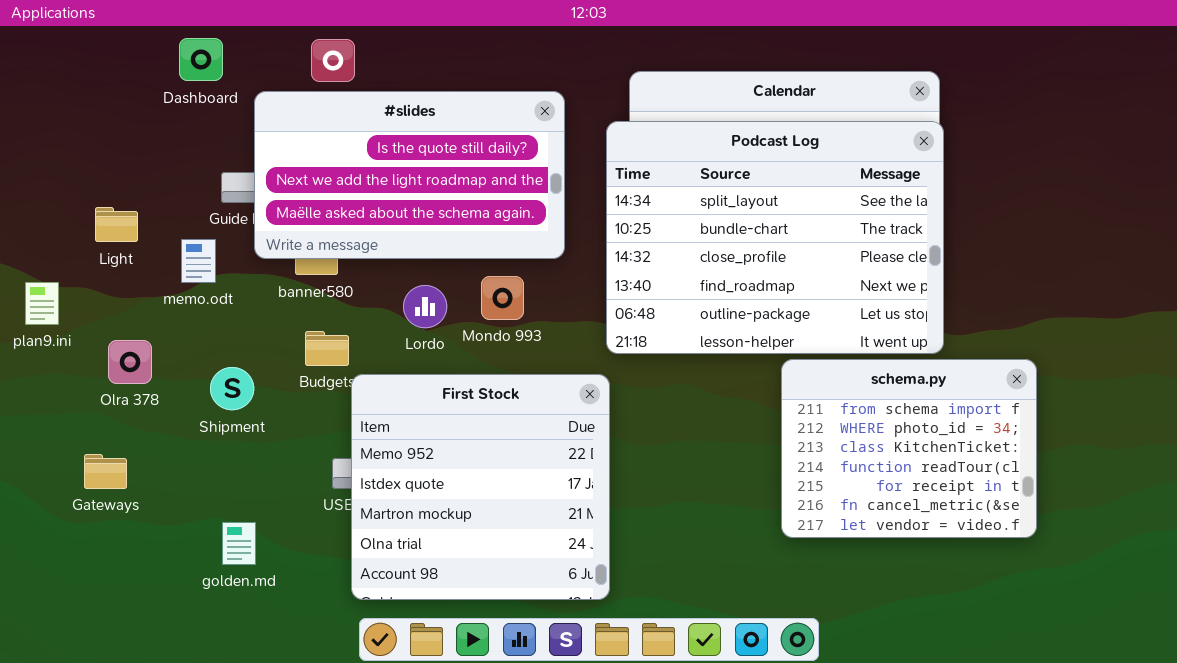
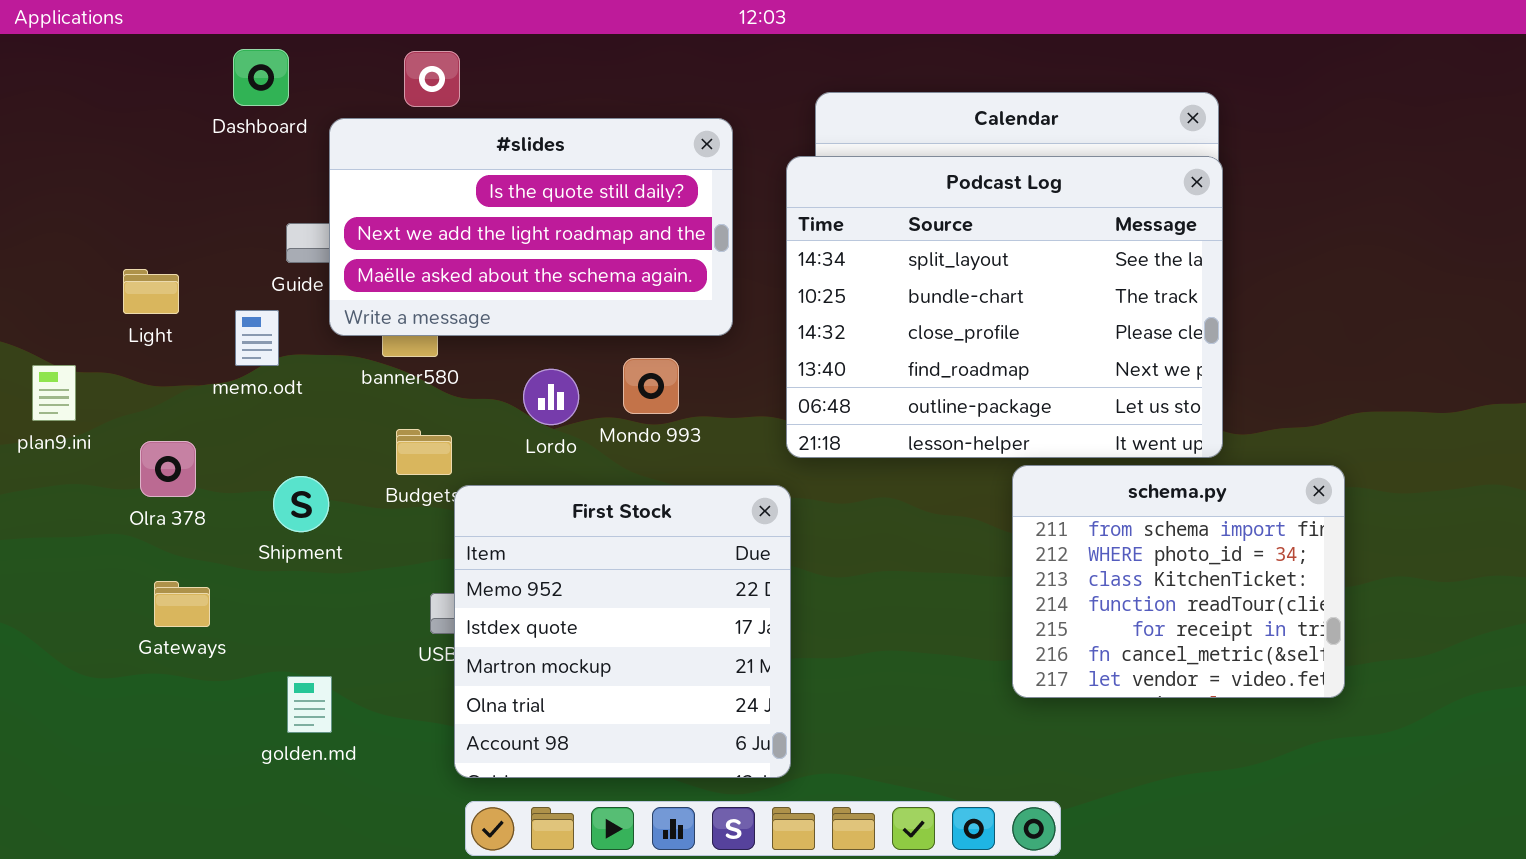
Gateways: [84,454,127,489] -> [154,581,210,627], moved

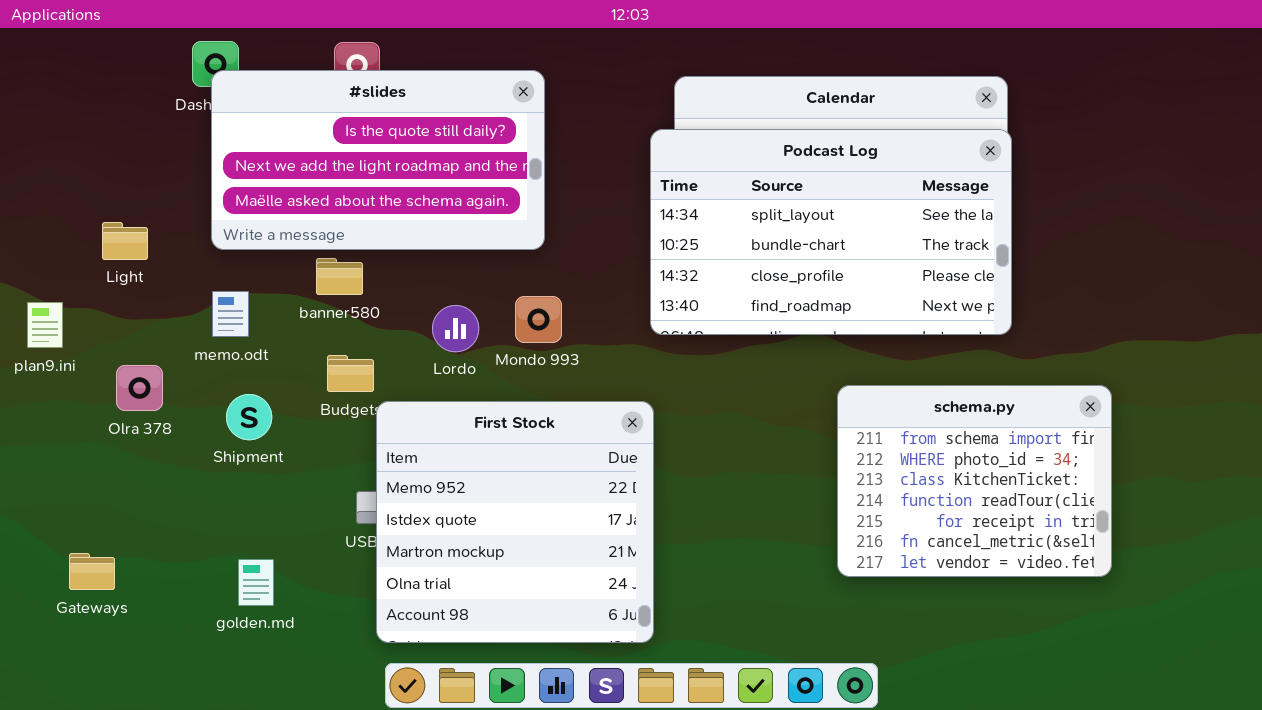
#slides: [329,118,733,336] -> [211,70,545,250], moved
Podcast Log: [786,156,1223,458] -> [650,129,1012,335], resized
memo.odt: [235,310,279,366] -> [212,291,249,337], moved
Gateways: [154,581,210,627] -> [69,553,115,590], moved

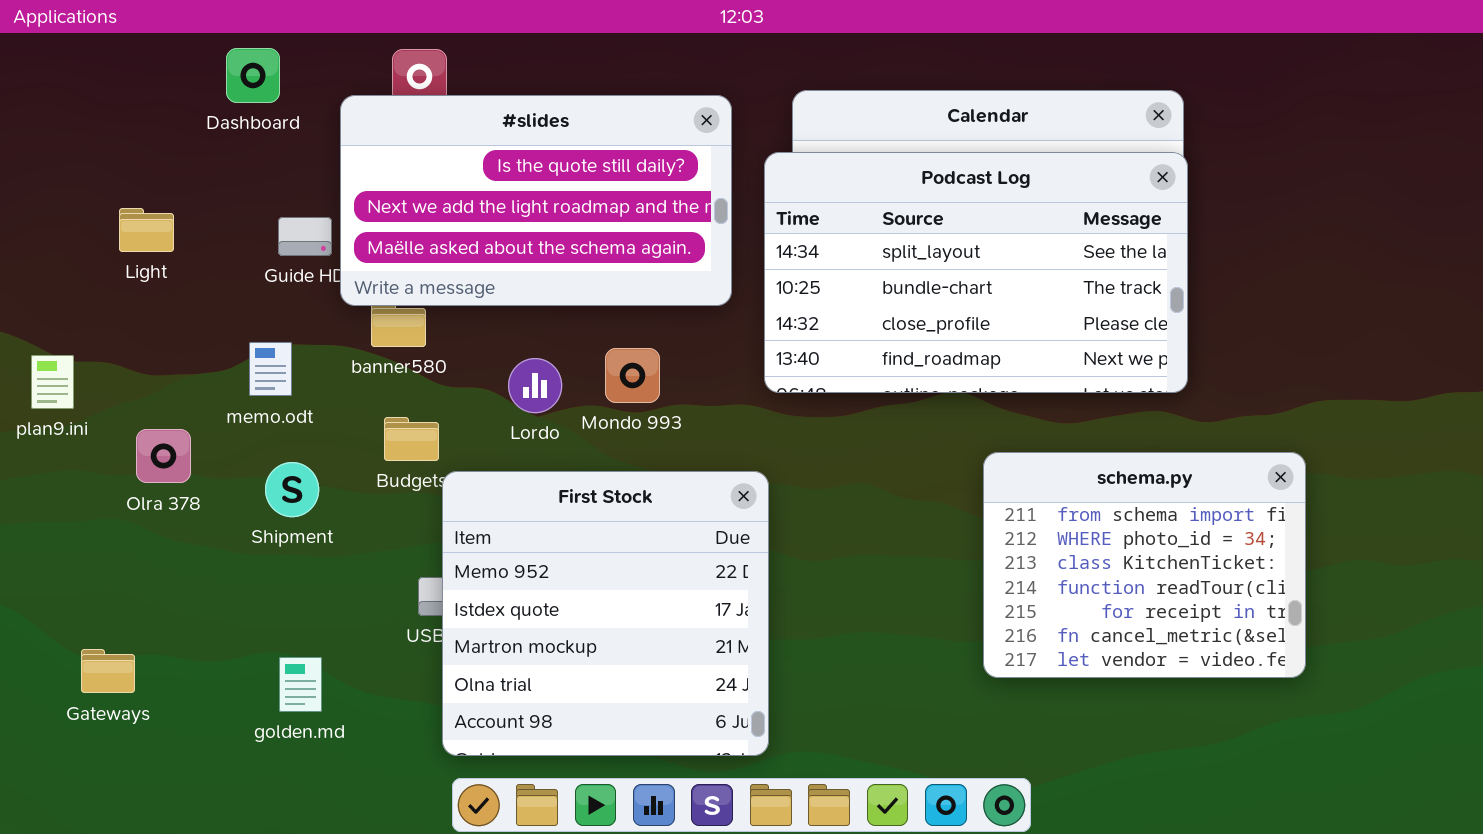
#slides: [211,70,545,250] -> [340,95,732,306], moved
Light: [102,222,148,260] -> [119,208,174,252], moved

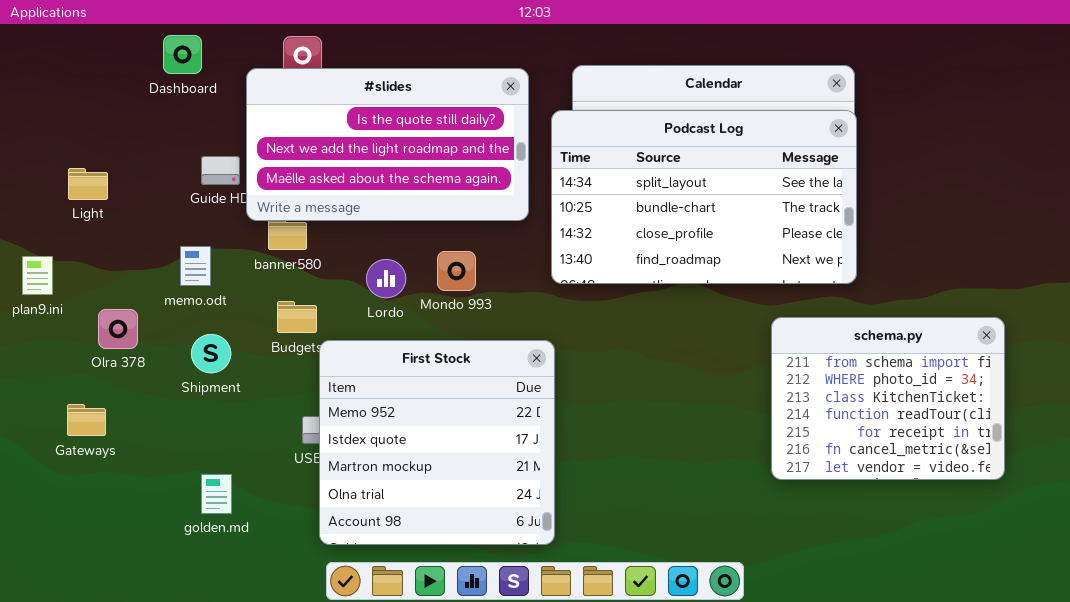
Light: [119,208,174,252] -> [68,168,108,200], moved
schema.py: [983,452,1306,678] -> [771,317,1005,480], moved
Gateways: [81,649,135,693] -> [67,404,106,436], moved

